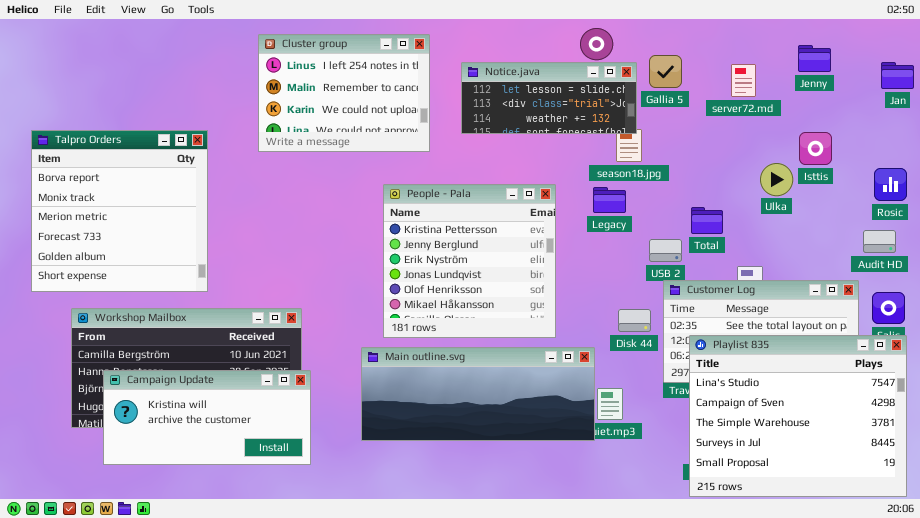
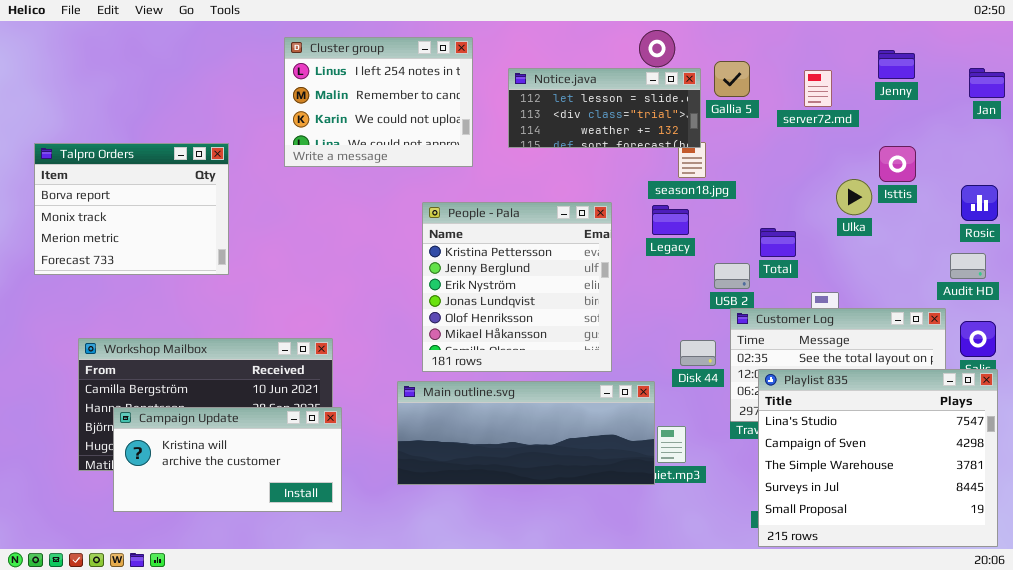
Talpro Orders: [31,130,208,292] -> [34,143,229,275], resized

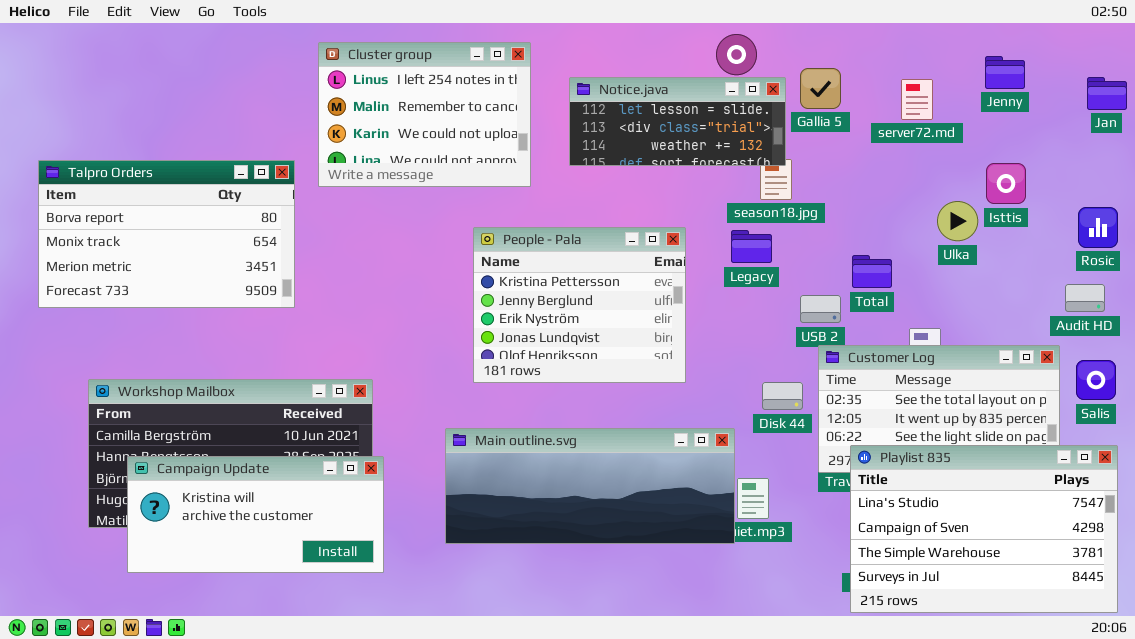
Talpro Orders: [34,143,229,275] -> [38,160,295,308], resized
People - Pala: [422,202,612,372] -> [473,227,686,383], resized
Playlist 835: [758,369,998,547] -> [850,445,1118,613], resized

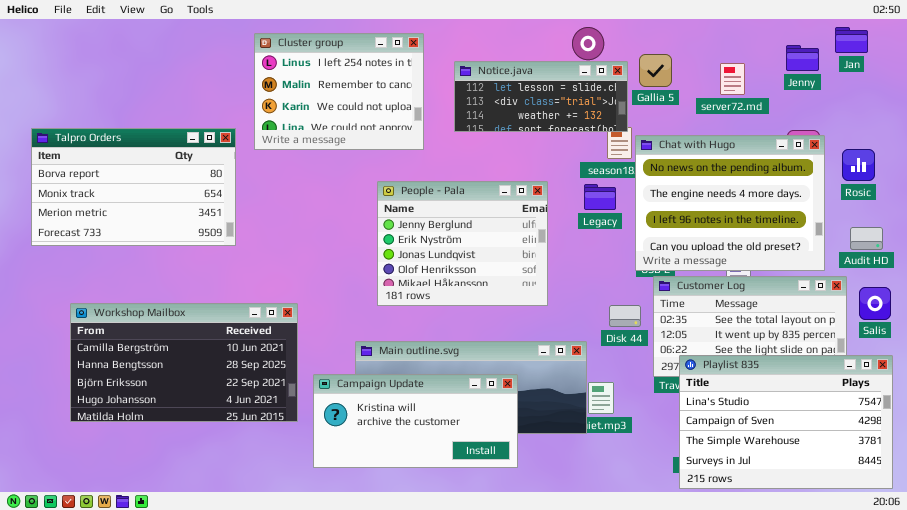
Jan: [1087,77,1127,110] -> [835,27,868,53], moved
Chat with Hugo: none -> [635,135,825,271], opened
Rosic: [1078,207,1118,248] -> [842,149,875,181], moved
People - Pala: [473,227,686,383] -> [377,181,548,306], scrolled down 1 row
Campaign Update: [127,456,384,573] -> [313,374,518,468], moved

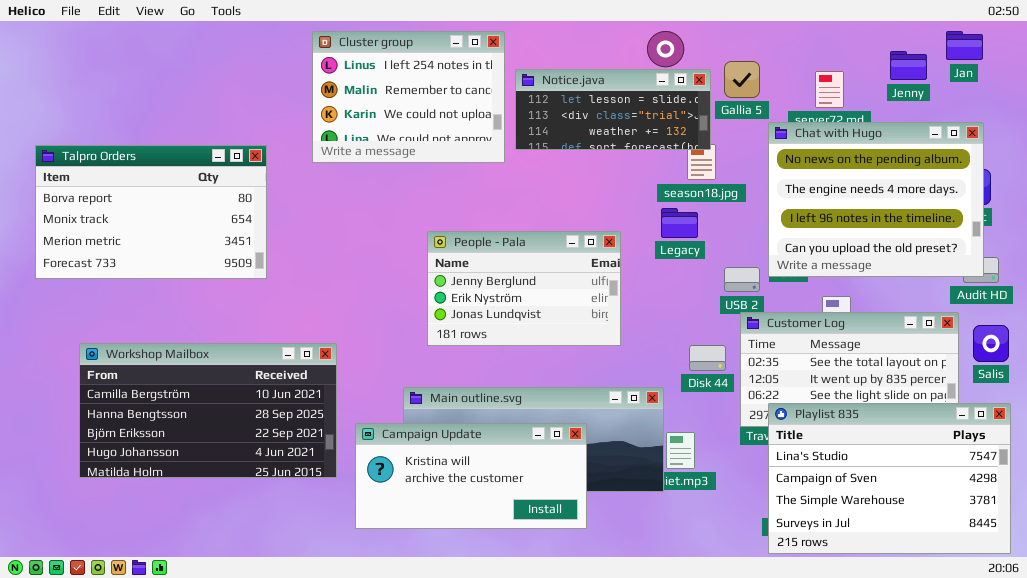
Cluster group: [254,33,424,150] -> [312,31,505,163], moved
Chat with Hugo: [635,135,825,271] -> [768,122,984,277], moved
People - Pala: [377,181,548,306] -> [427,231,621,346], resized

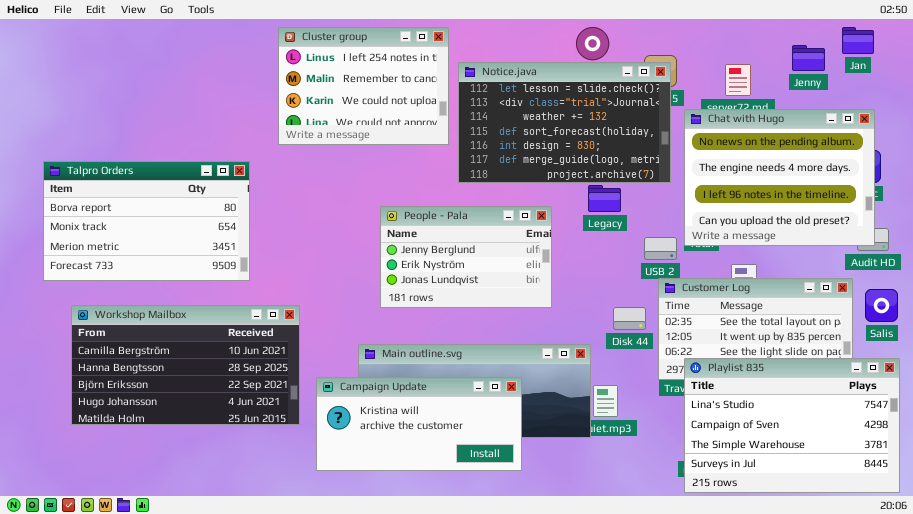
Notice.java: [515,69,711,150] -> [458,62,671,183], resized
Talpro Orders: [35,145,267,279] -> [43,161,250,281], moved

